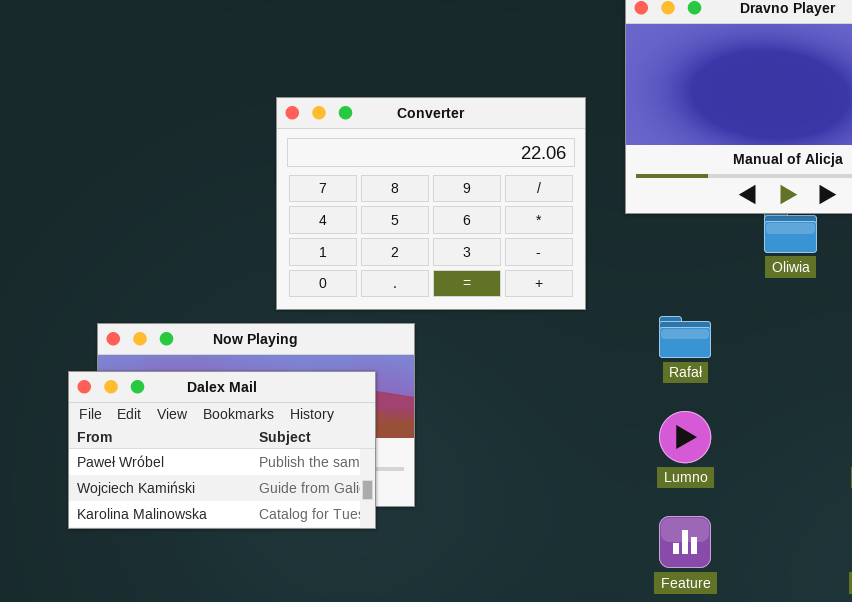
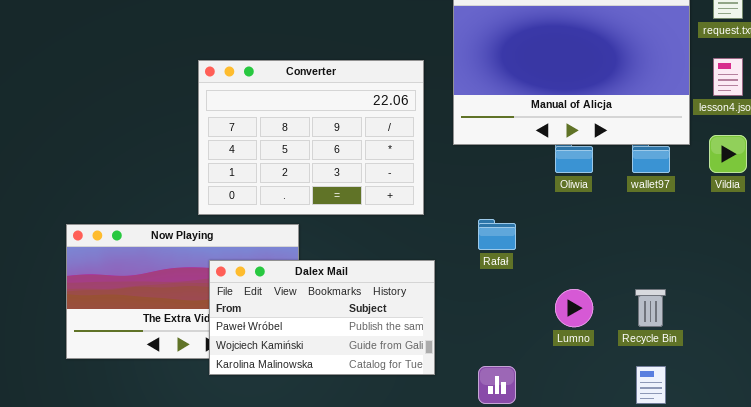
Dalex Mail: [68,371,376,529] -> [209,260,435,375], moved
Lumno: [659,411,711,463] -> [555,289,593,327], moved

